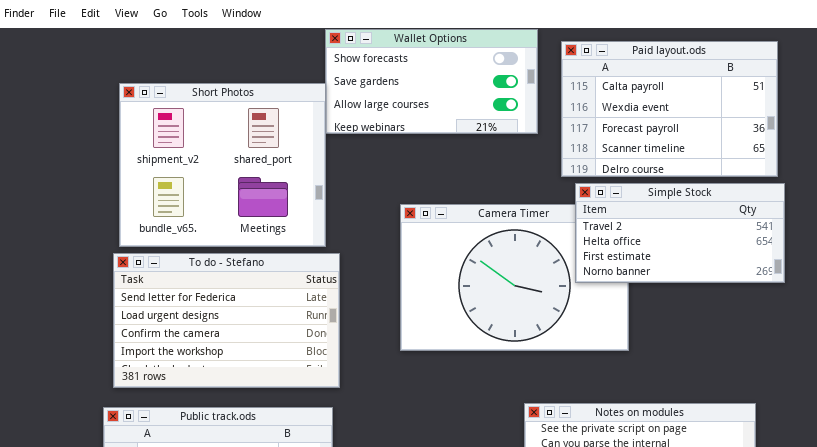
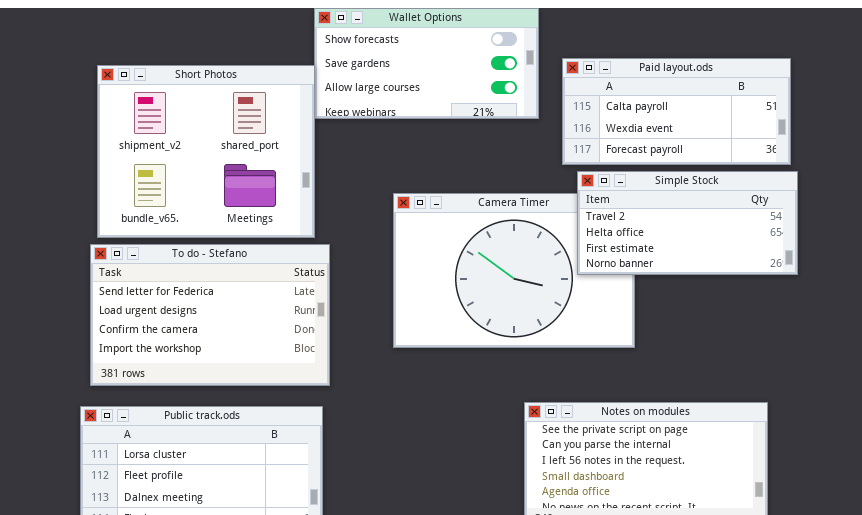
Paid layout.ods: [561,41,778,177] -> [562,58,791,165], resized

